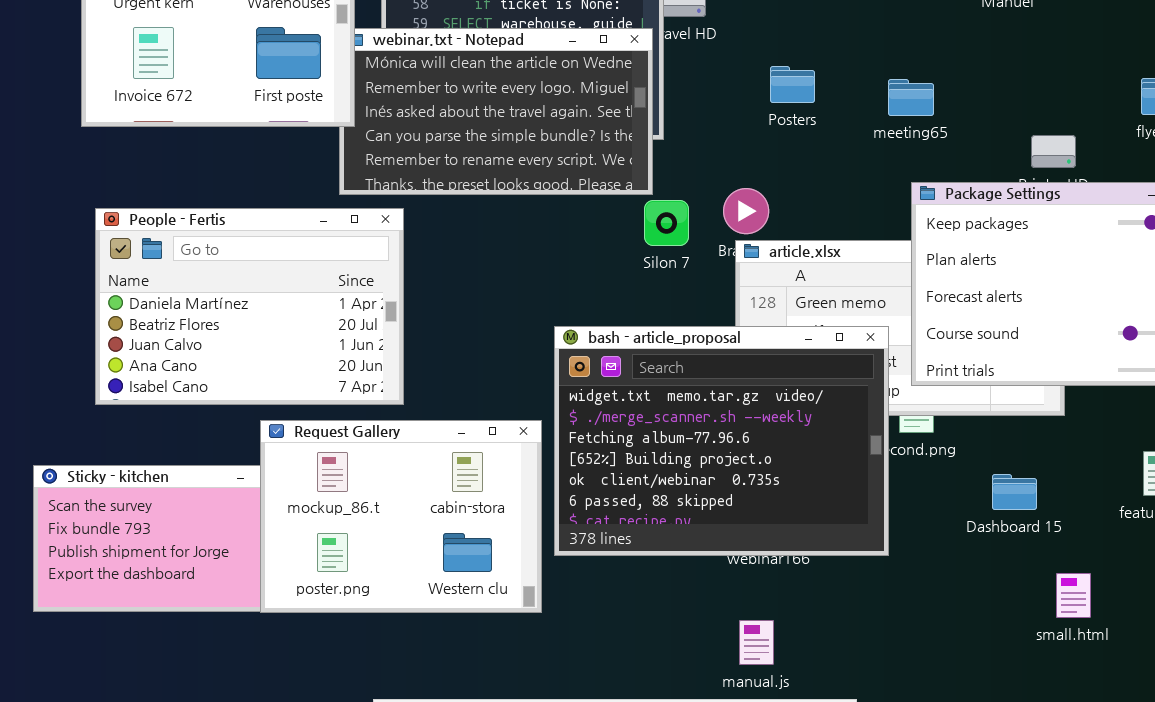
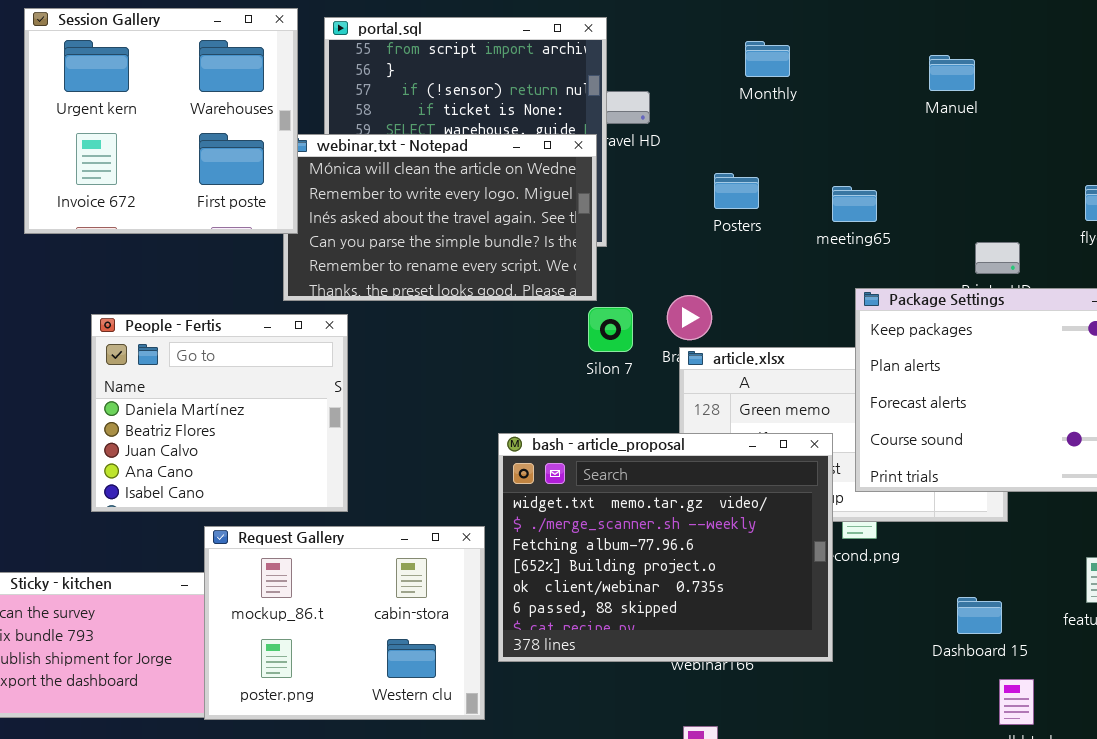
People - Fertis: [95,208,404,405] -> [91,314,348,512], resized
Dashboard 15: [992,474,1037,510] -> [957,597,1002,634], moved

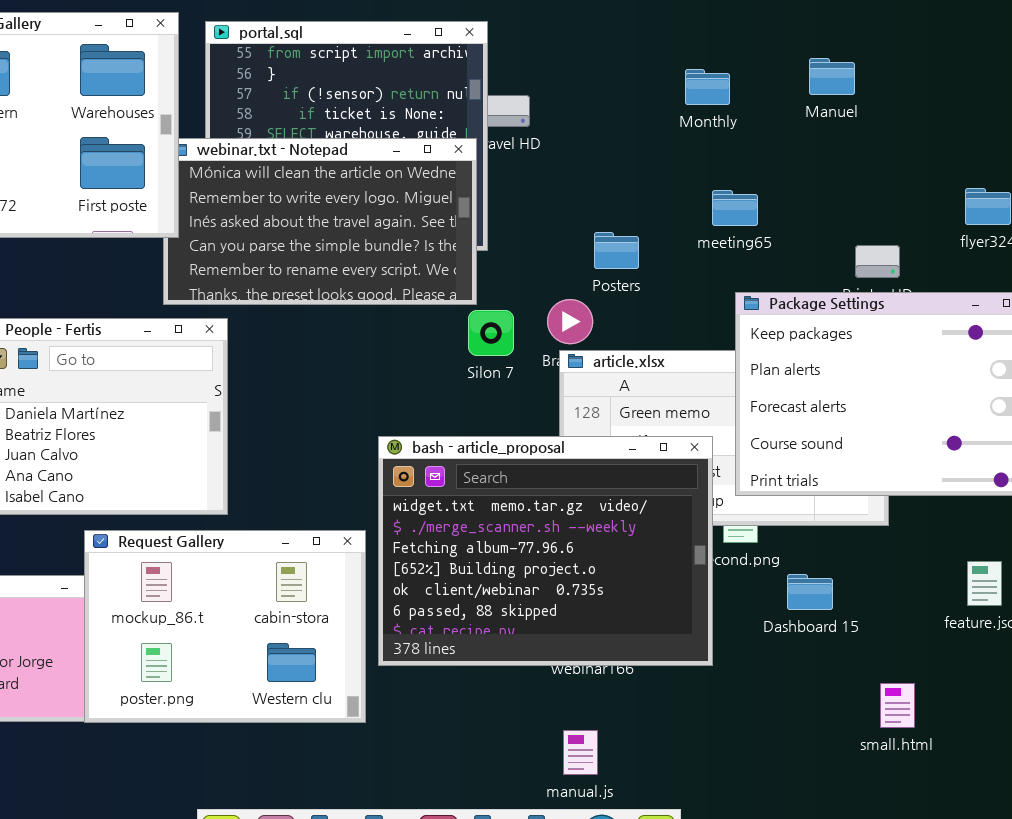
Monthly: [745,41,790,77] -> [685,69,730,105], moved
Posters: [714,173,759,209] -> [594,232,639,269], moved
Dashboard 15: [957,597,1002,634] -> [787,574,833,610], moved

